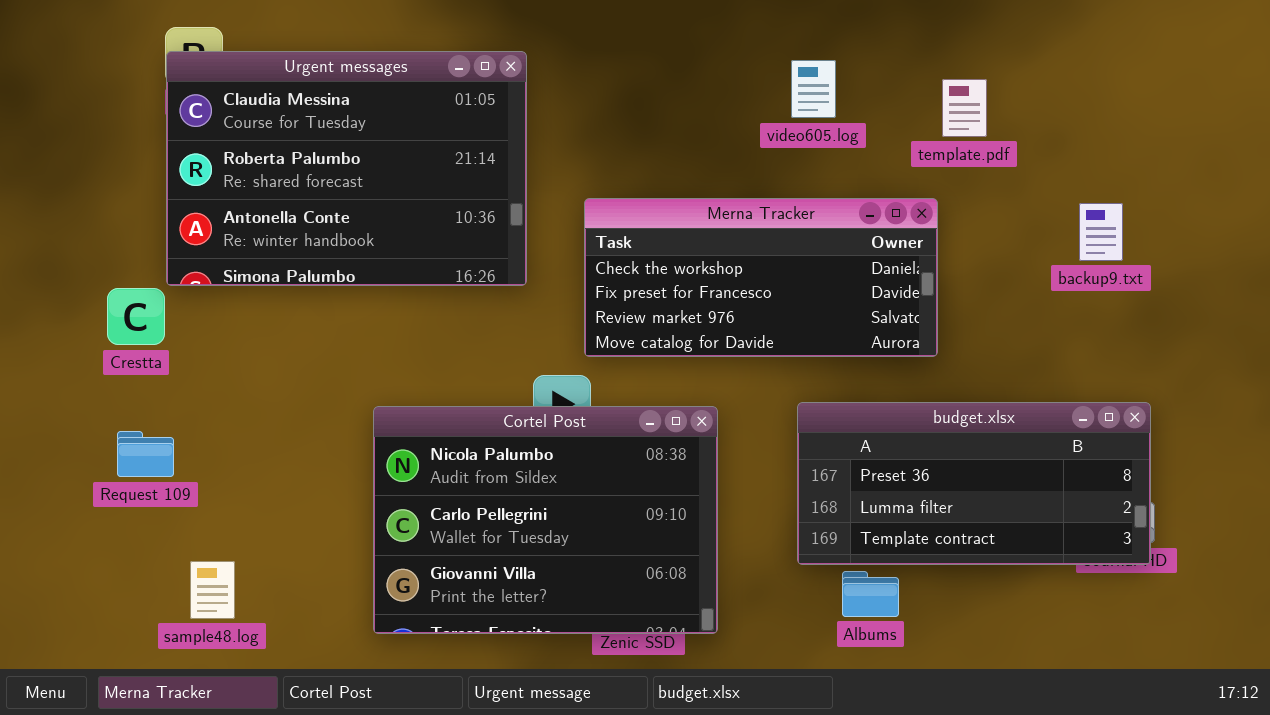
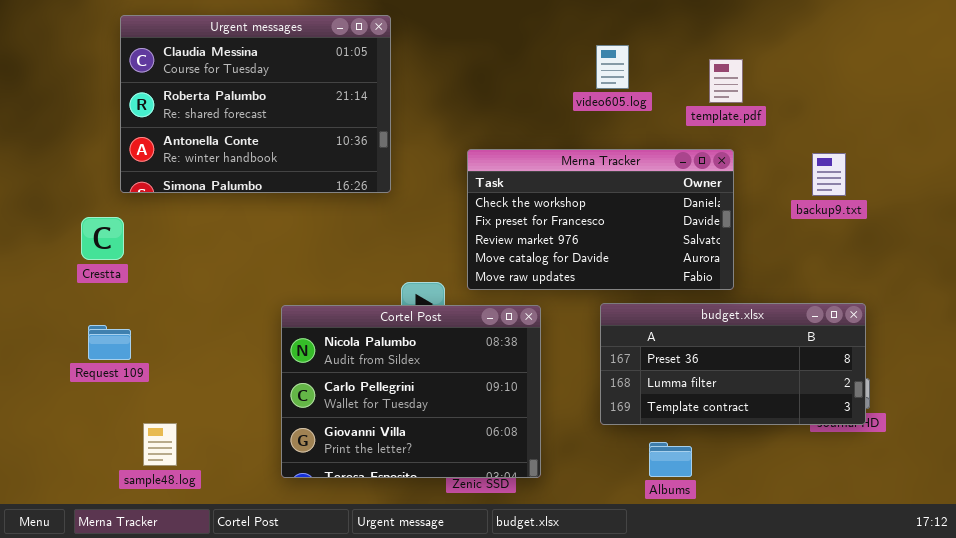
Urgent messages: [166,51,527,286] -> [120,15,391,193], moved
Merna Tracker: [584,198,938,357] -> [467,149,734,290], moved, resized
Albums: [842,571,899,617] -> [649,442,692,477], moved

